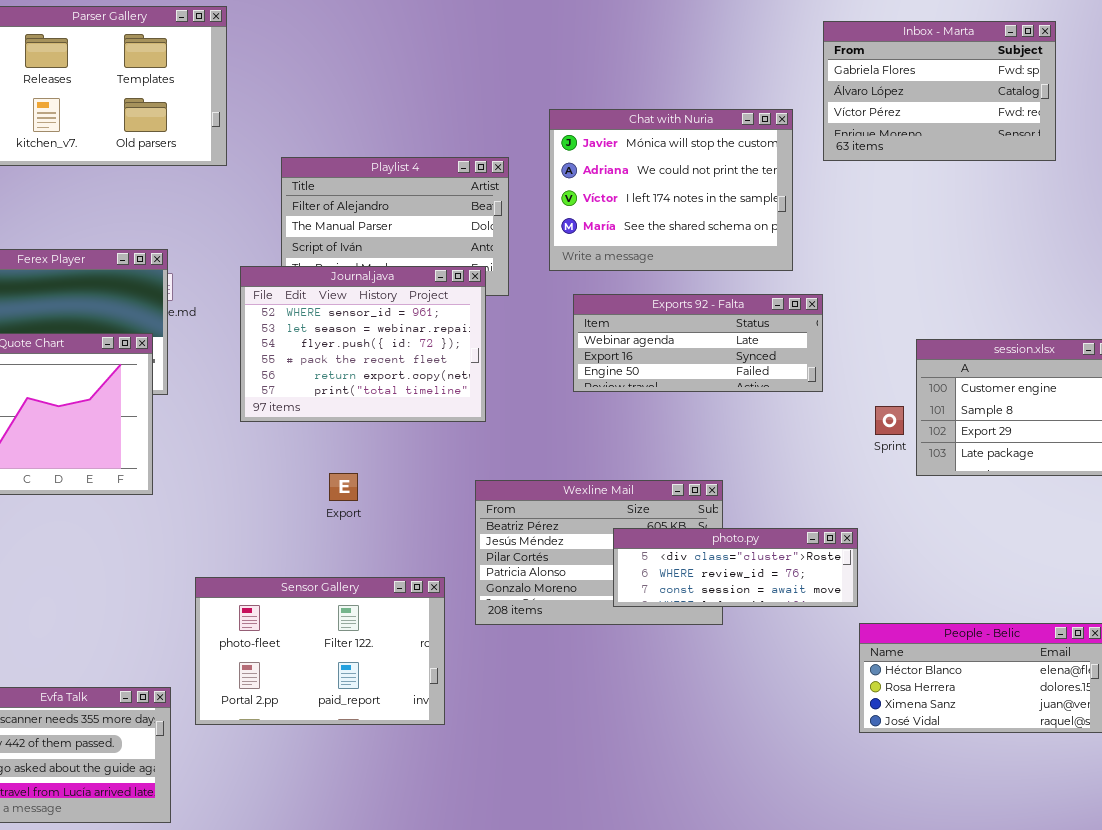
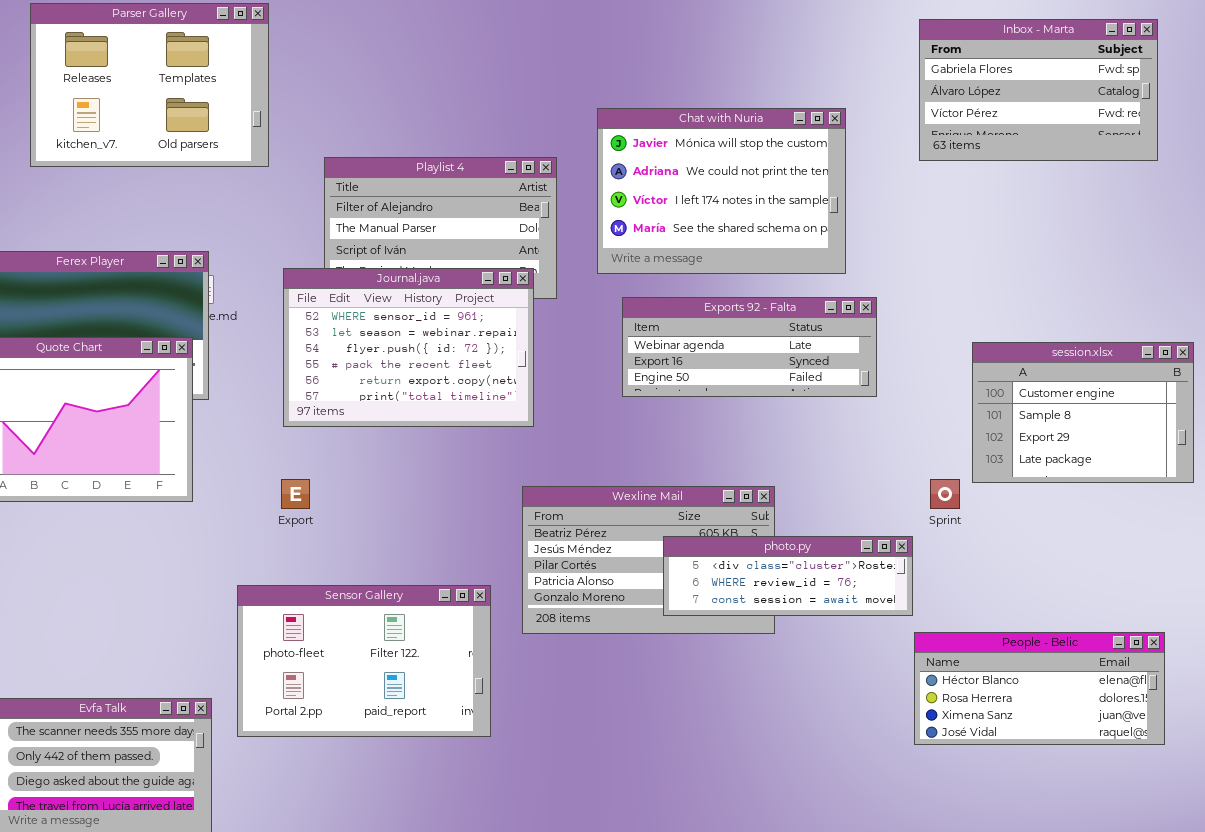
Inbox - Marta: [823,21,1056,161] -> [919,19,1158,161], moved
Sprint: [875,406,904,435] -> [930,479,960,509], moved
Export: [329,473,358,501] -> [281,479,310,509], moved

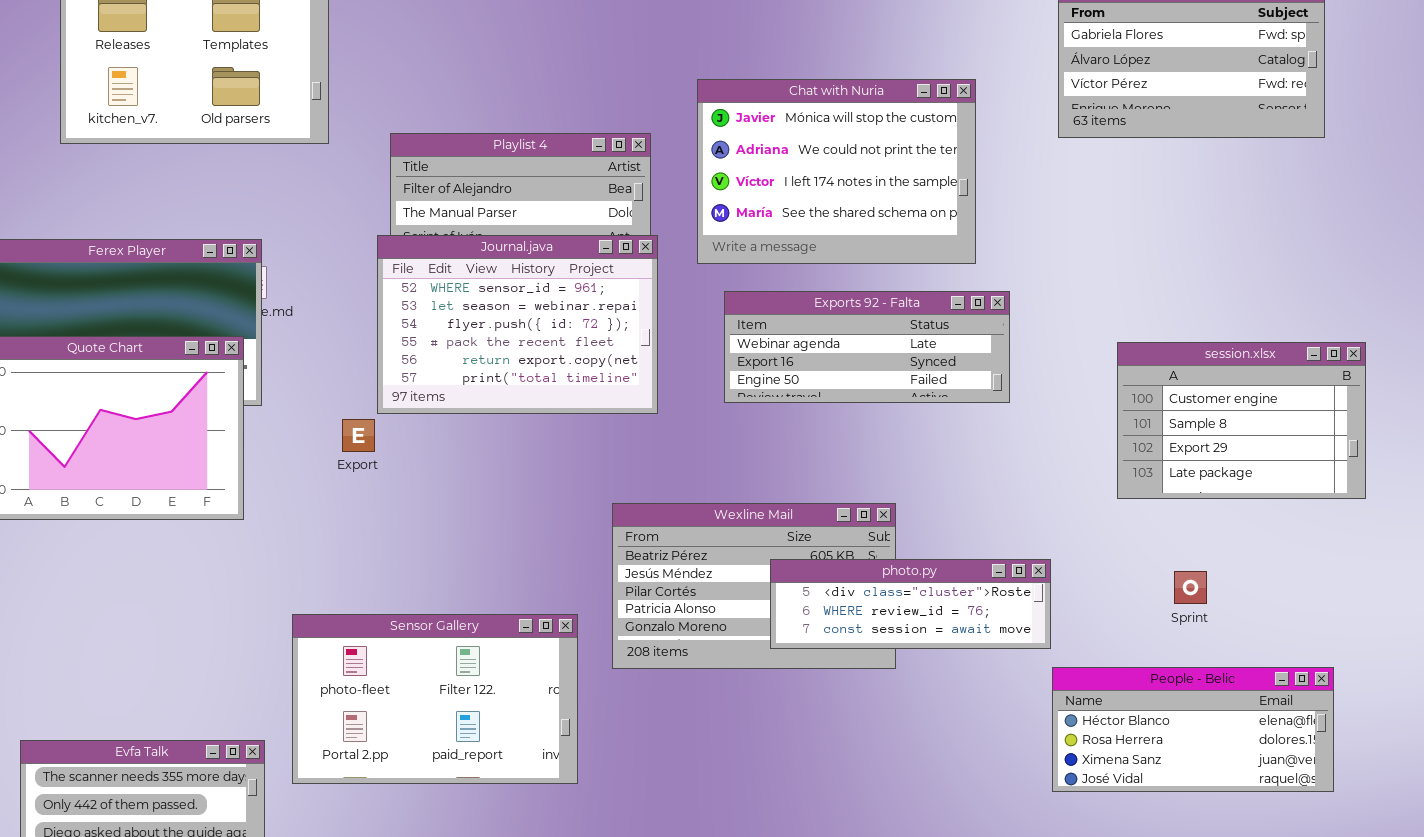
Journal.java: [283,268,534,427] -> [377,235,658,414], moved
Export: [281,479,310,509] -> [342,419,375,452], moved
Sprint: [930,479,960,509] -> [1174,571,1207,604], moved

